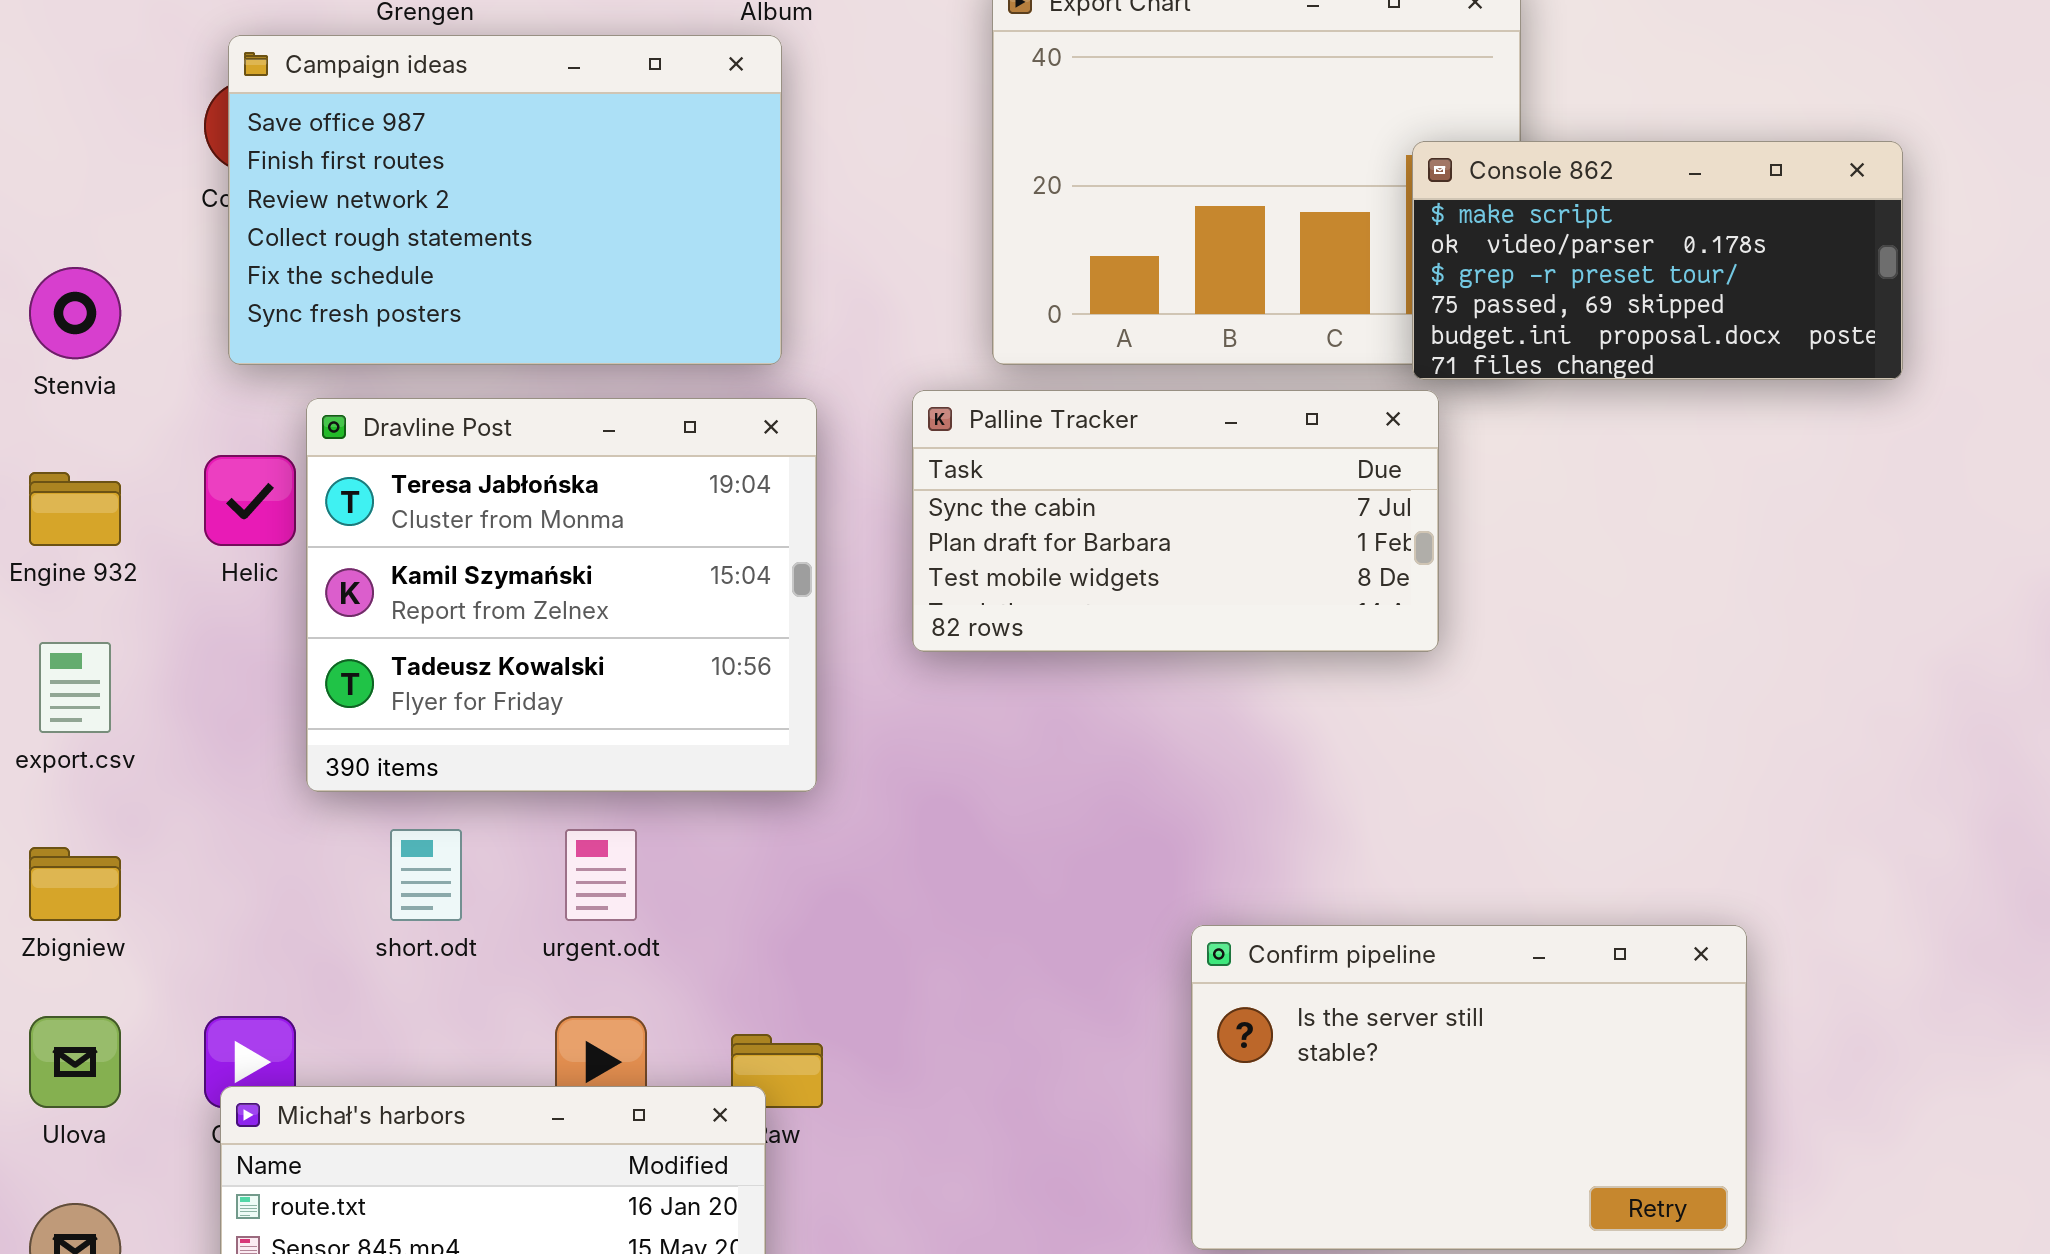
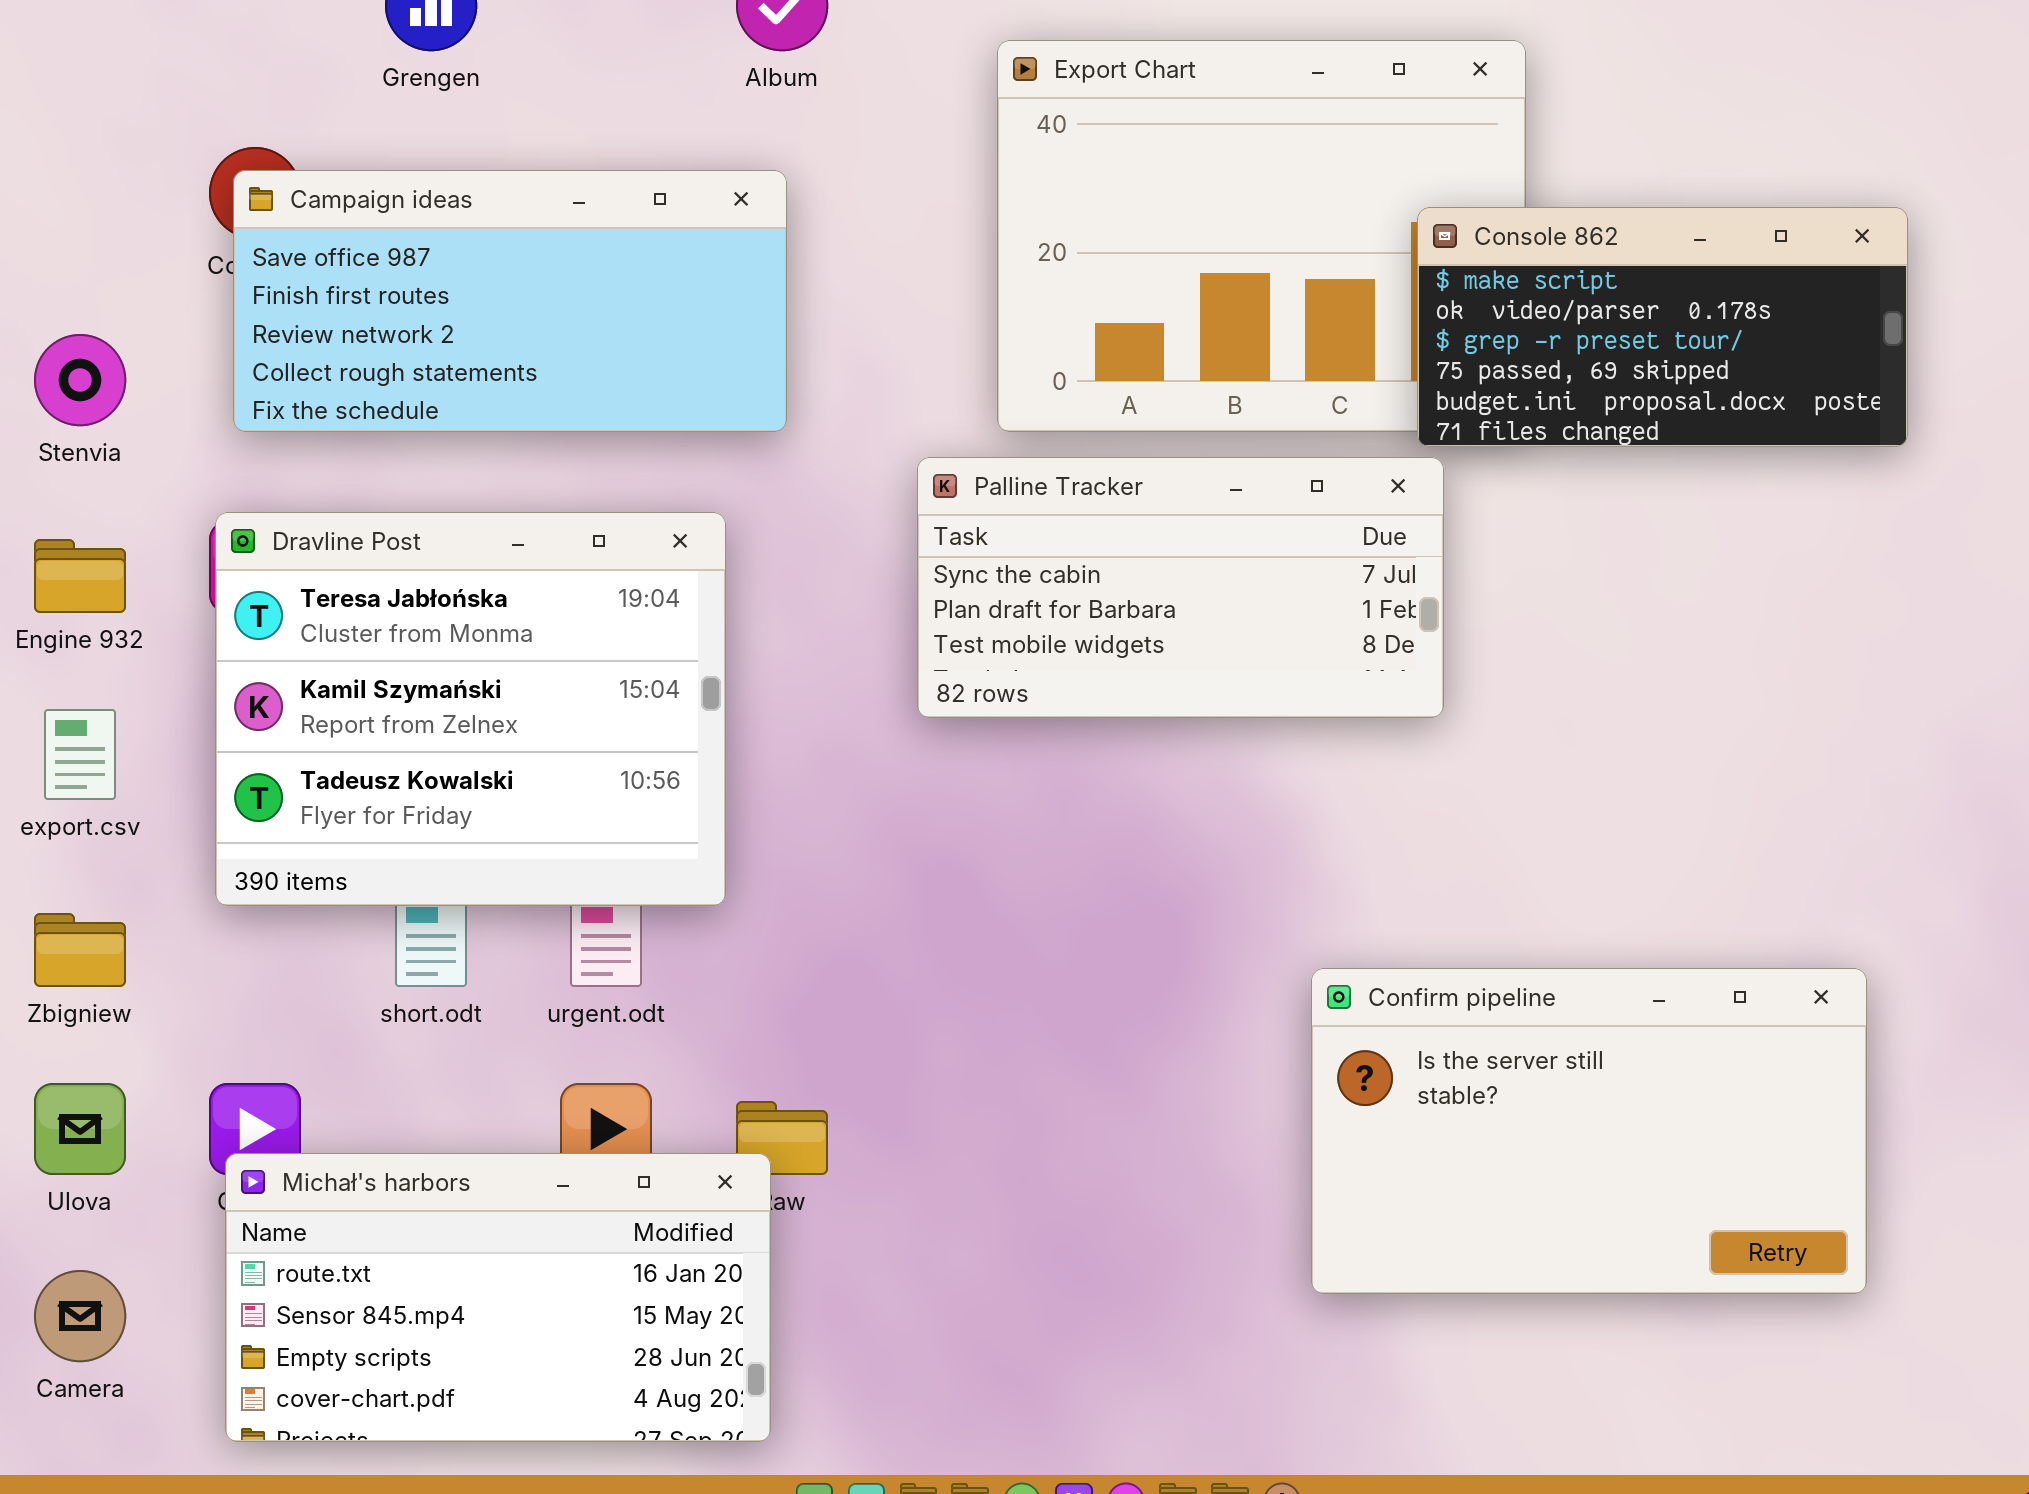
Campaign ideas: [228,35,782,365] -> [233,170,787,432], resized
Dravline Post: [306,398,817,792] -> [215,512,726,906], moved
Confirm pipeline: [1191,925,1747,1250] -> [1311,968,1867,1294], moved

